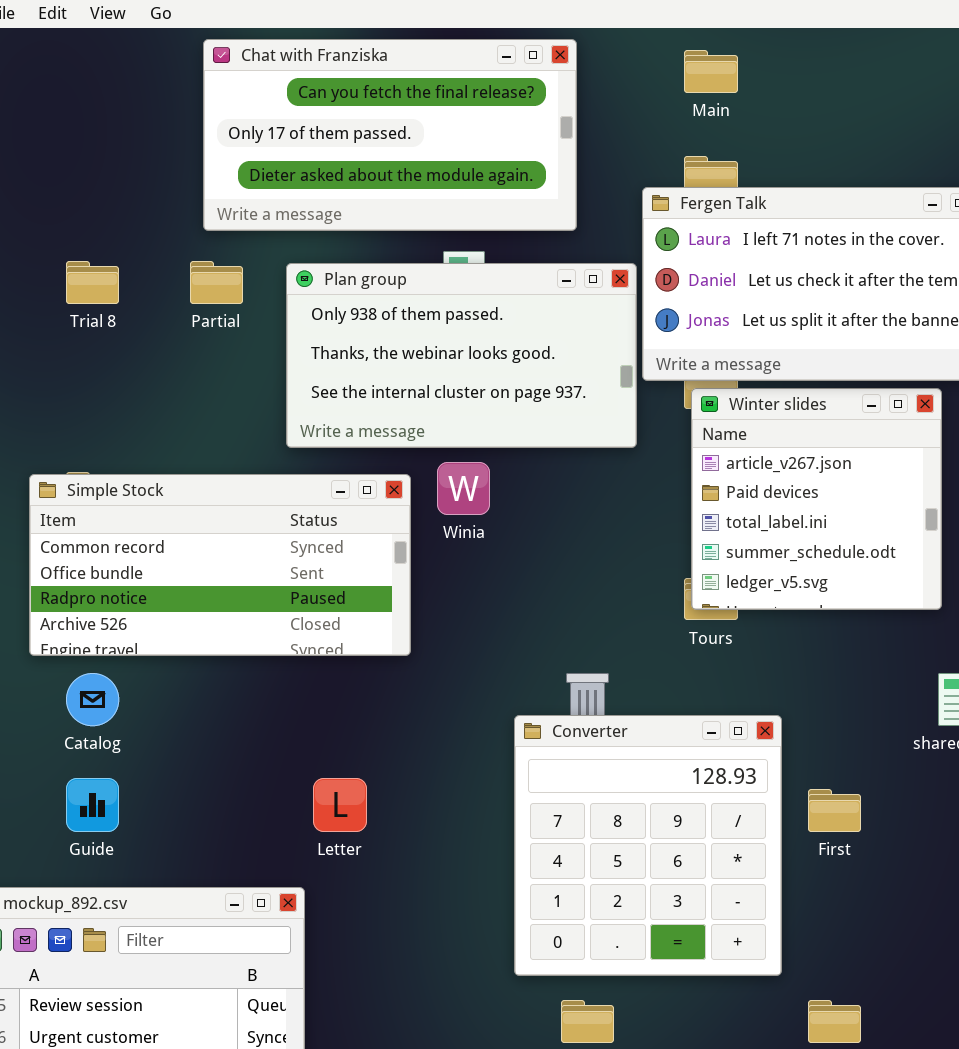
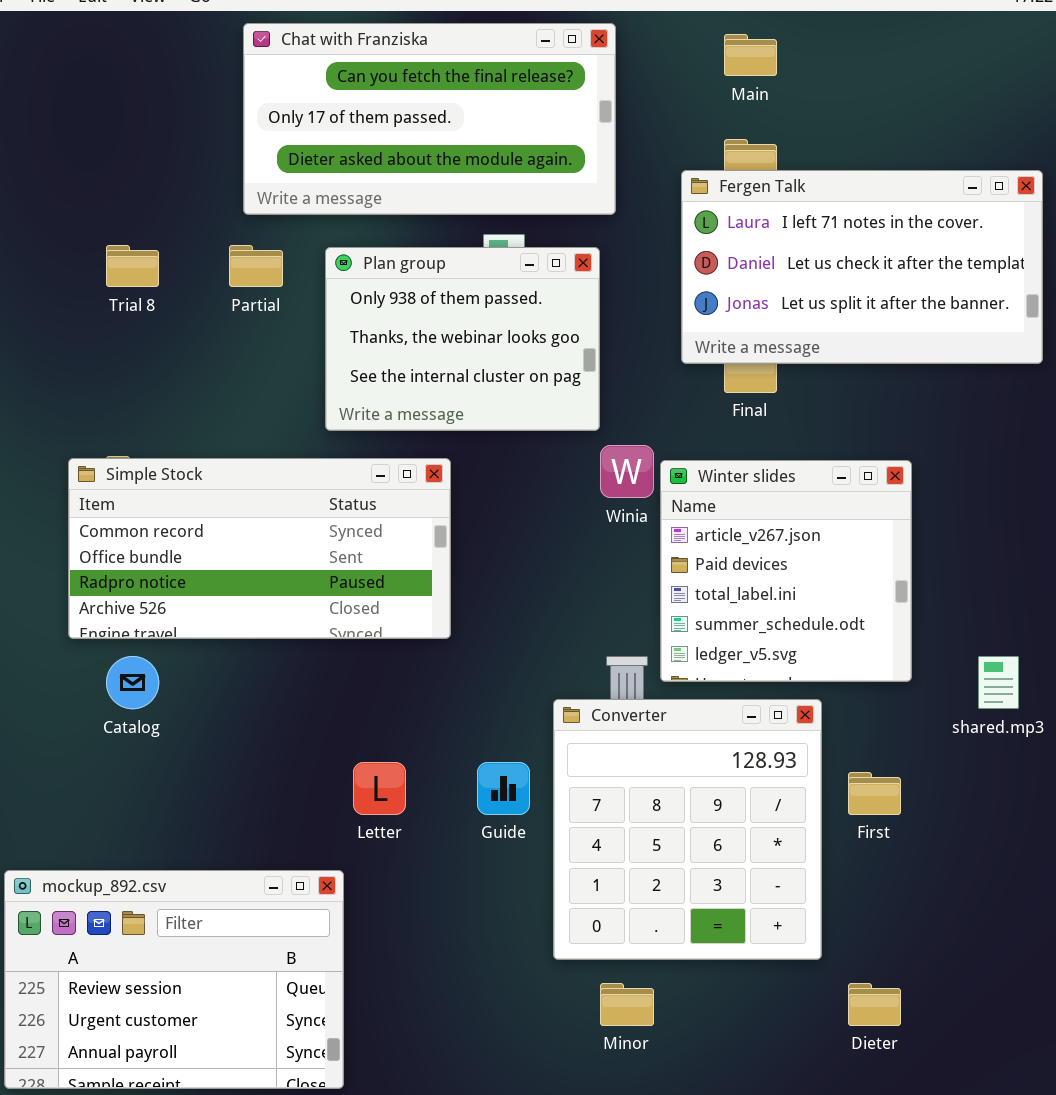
Plan group: [286,263,637,448] -> [325,247,600,431], resized
Winter slides: [691,388,942,610] -> [660,460,912,682], moved
Winia: [437,462,490,515] -> [600,445,654,498], moved
Guide: [66,778,119,832] -> [477,762,530,815], moved

